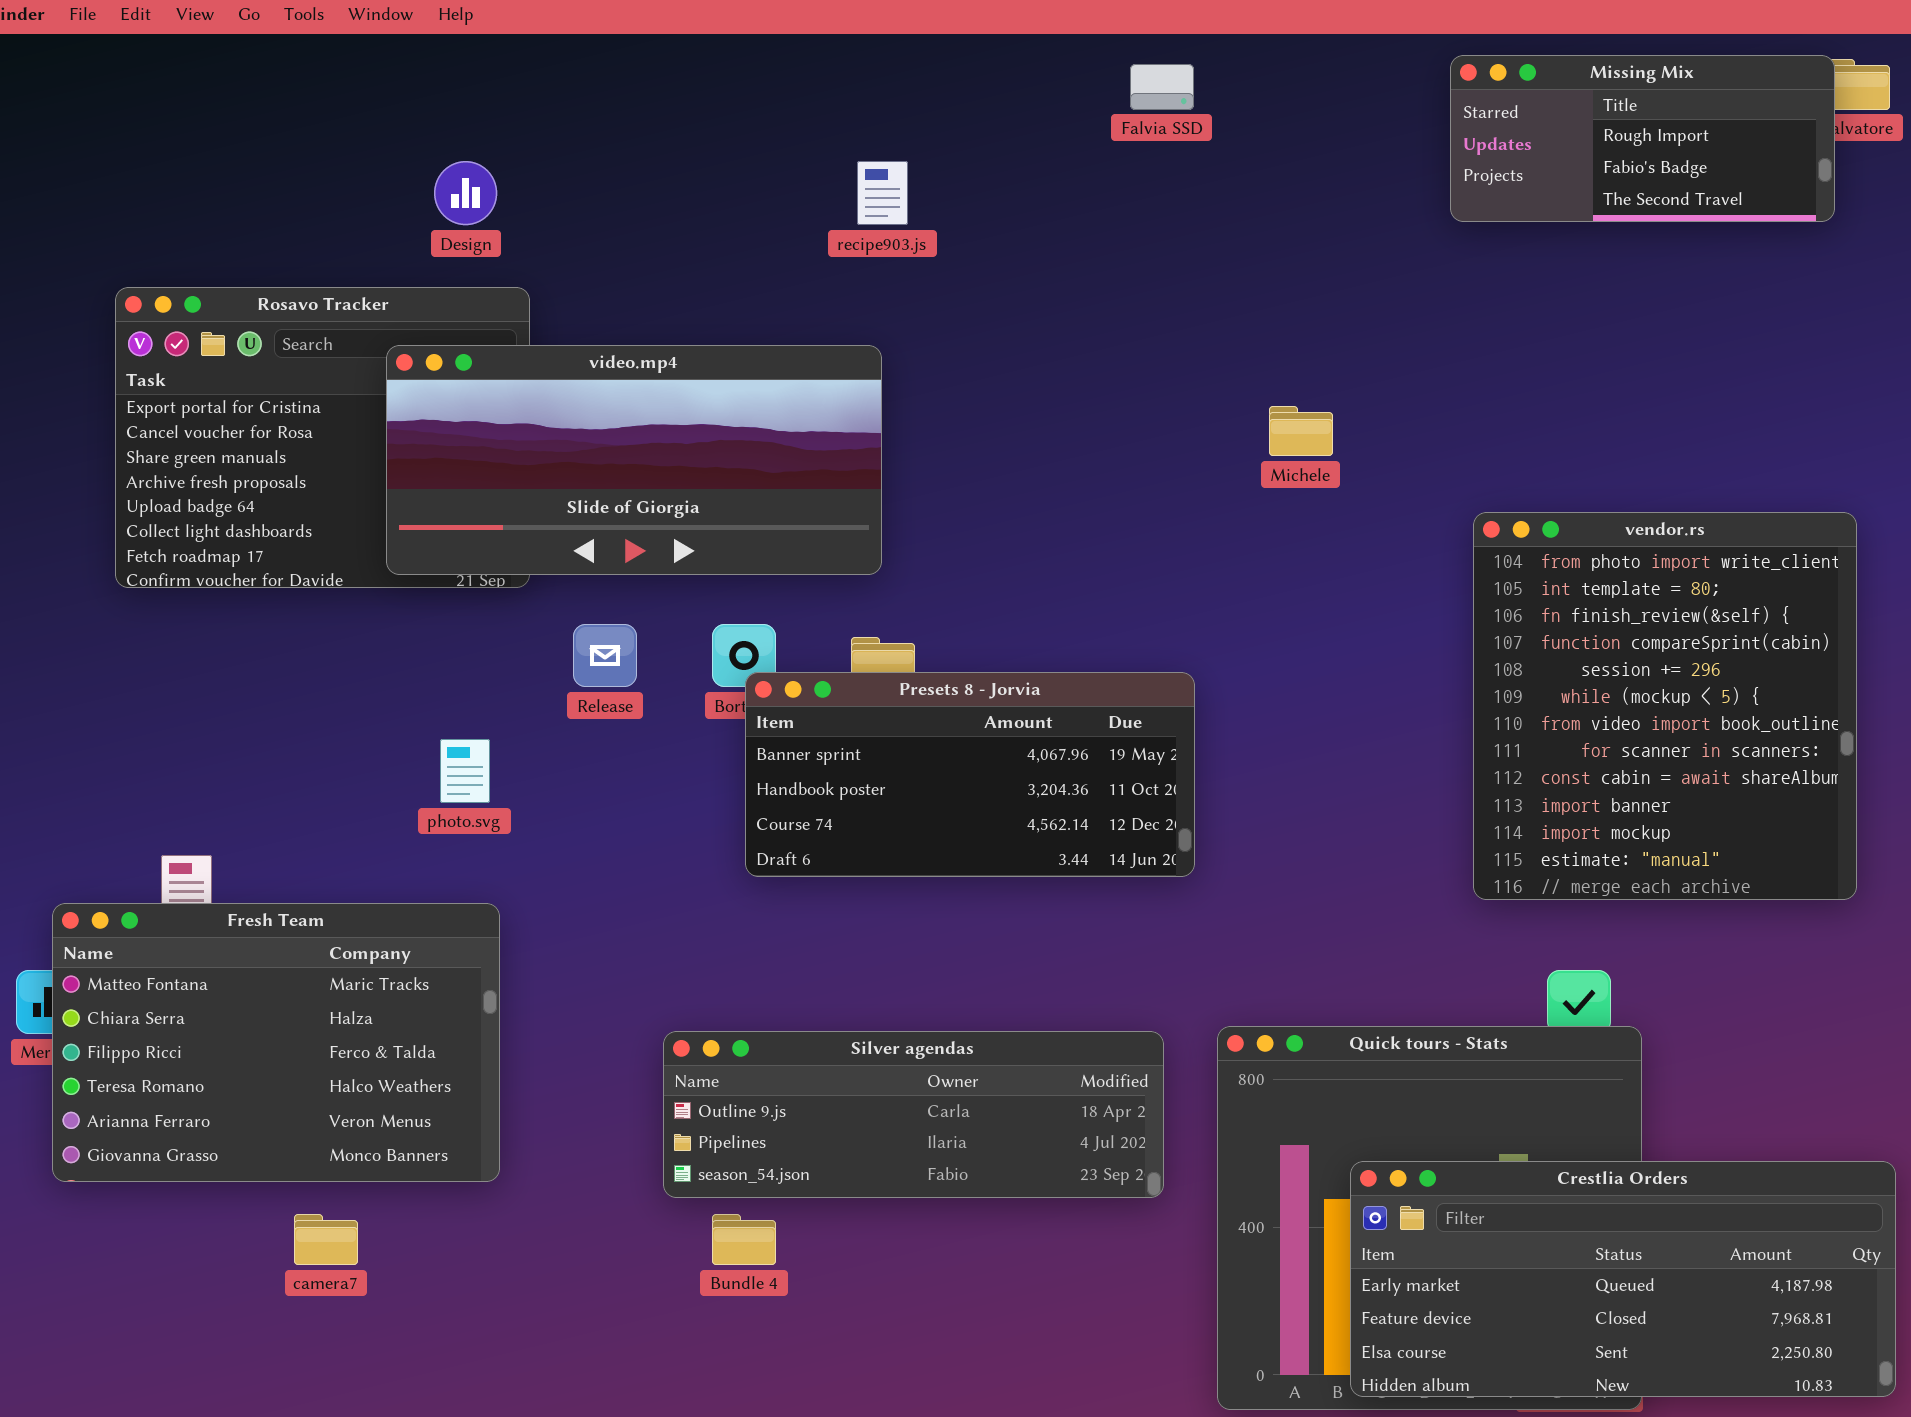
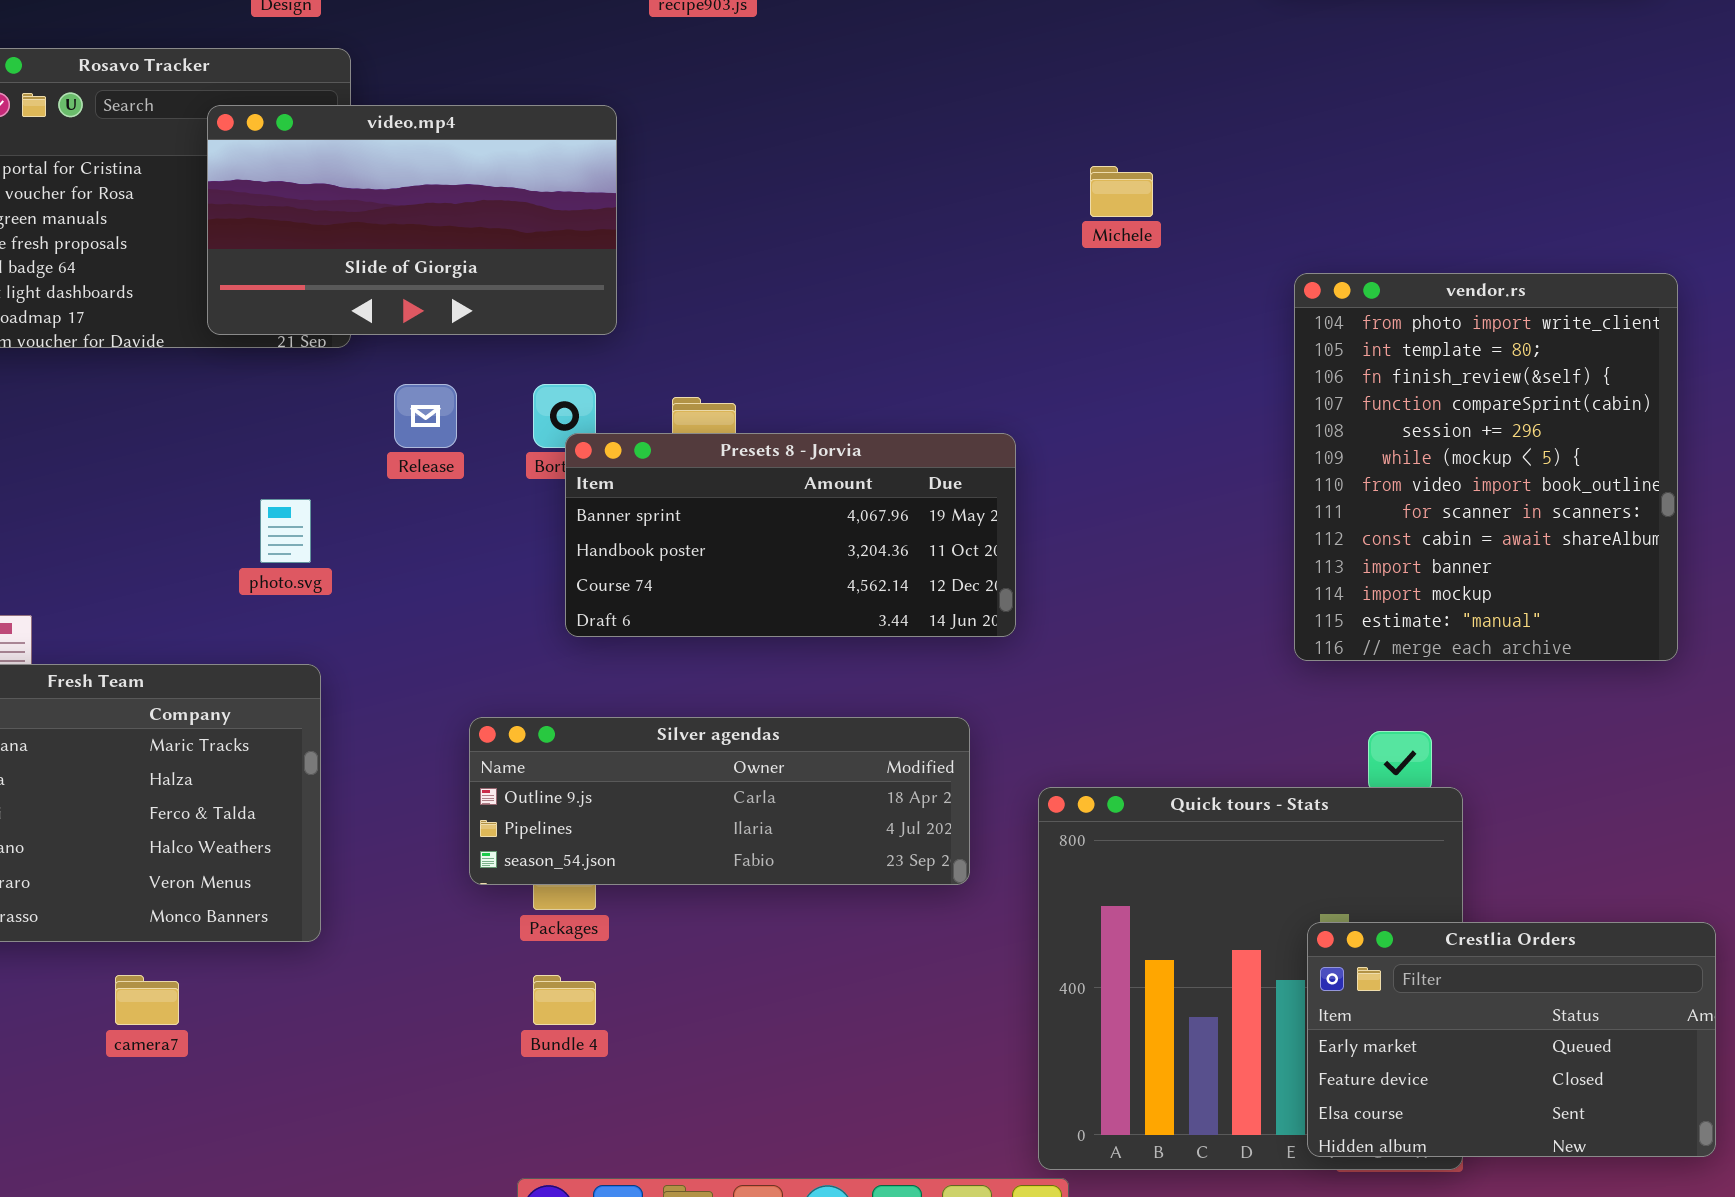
video.mp4: [386,345,882,575] -> [207,105,617,335], resized
Silver agendas: [663,1031,1164,1198] -> [469,717,970,885], moved
Crestlia Orders: [1350,1161,1896,1397] -> [1307,922,1716,1157], resized

